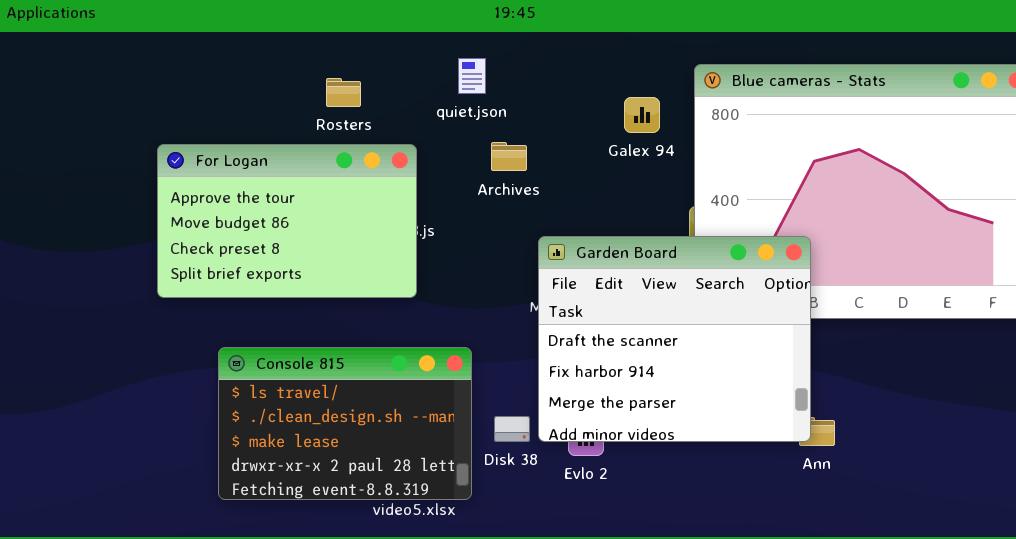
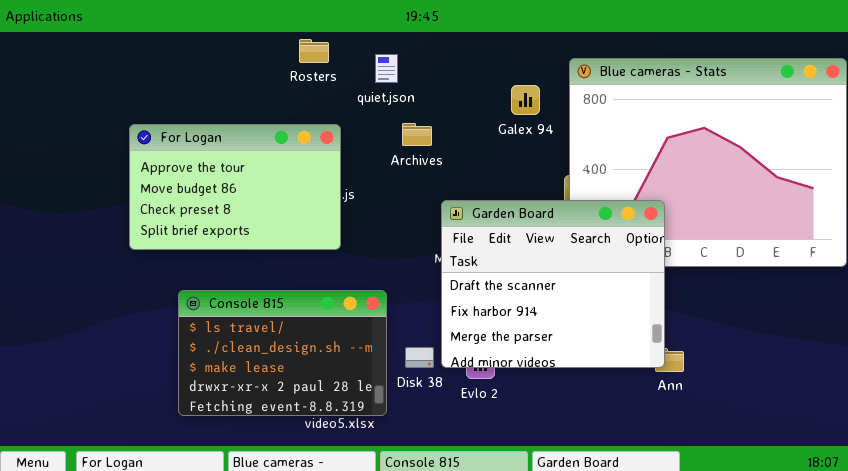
Rosters: [326,78,361,107] -> [299,39,329,63], moved

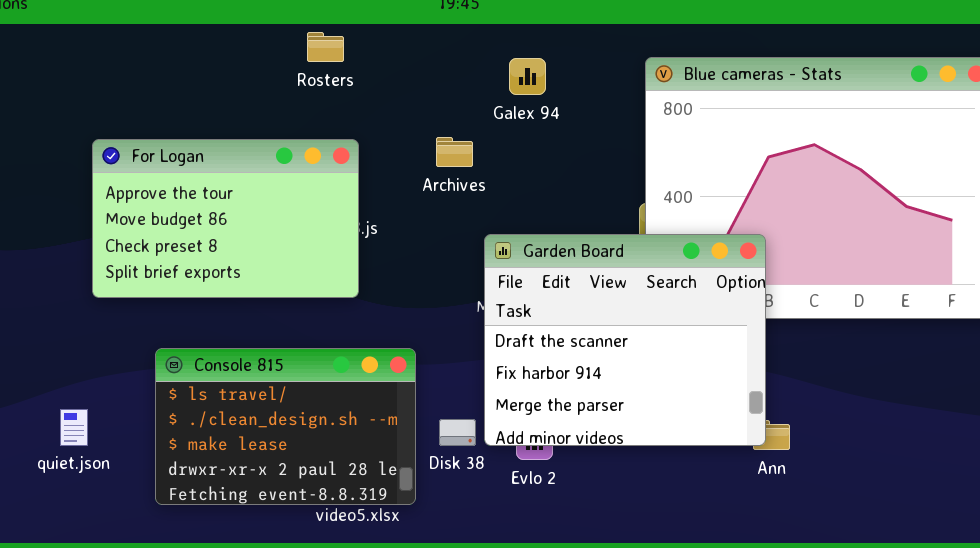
quiet.json: [375,54,398,83] -> [60,409,88,446], moved
Galex 94: [511,85,540,115] -> [509,58,546,95], moved

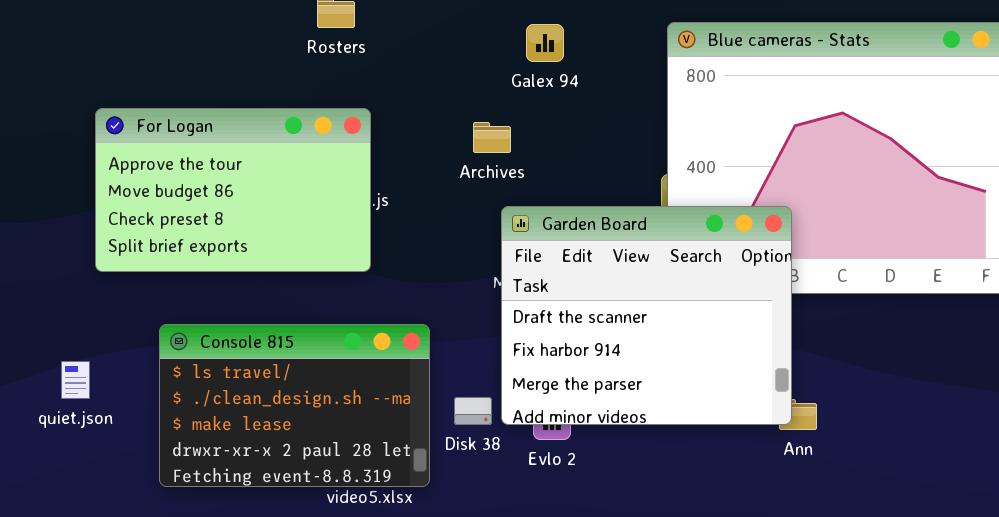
Archives: [436,137,473,167] -> [473,122,511,153], moved
quiet.json: [60,409,88,446] -> [61,361,90,399], moved

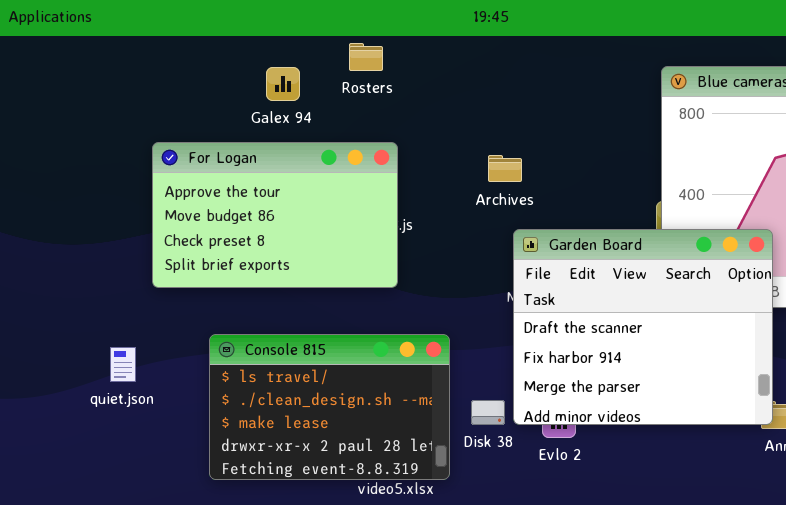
Galex 94: [526,24,564,62] -> [266,67,300,101], moved
quiet.json: [61,361,90,399] -> [110,347,136,382], moved

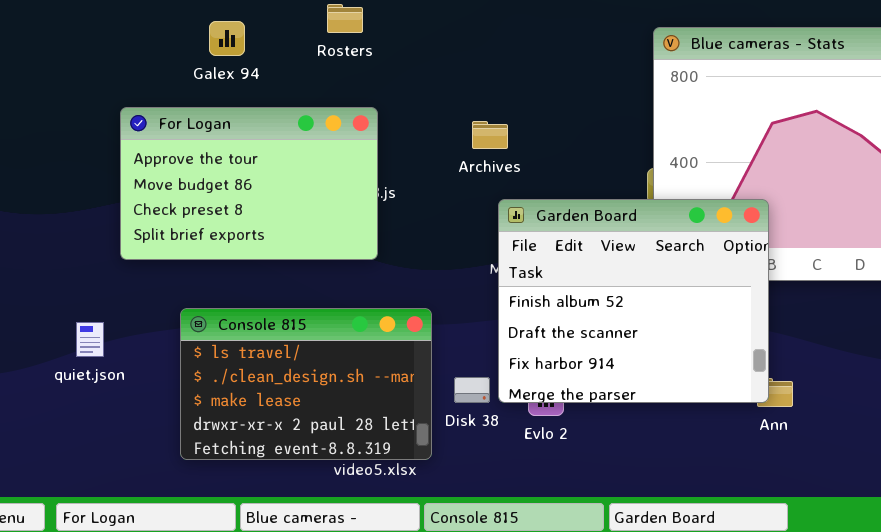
Galex 94: [266,67,300,101] -> [209,21,245,56], moved
Garden Board: [513,229,773,425] -> [498,199,769,403], scrolled up 1 row

